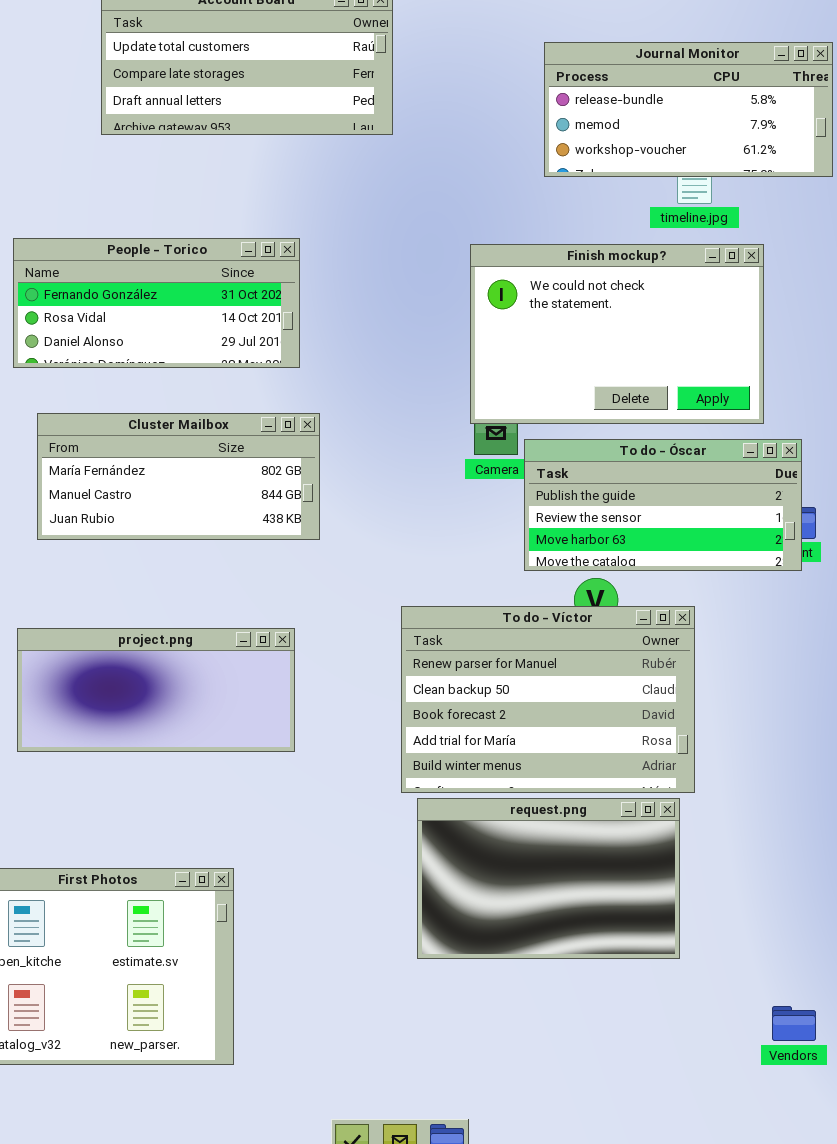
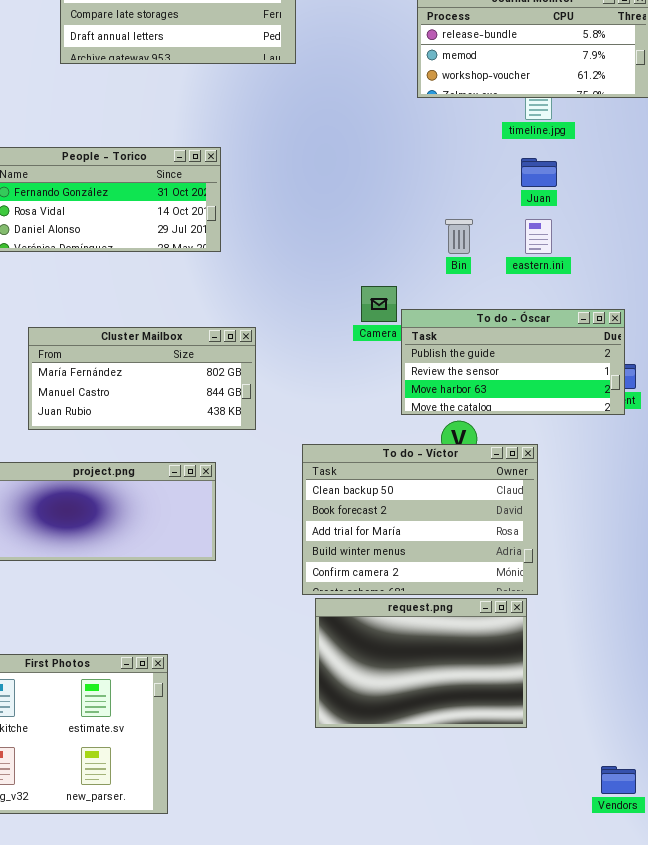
Finish mockup?: [470,244,764,424] -> none, closed
Cluster Mailbox: [37,413,320,540] -> [28,327,256,430], moved
To do - Víctor: [401,606,695,793] -> [302,444,538,595], scrolled down 1 row

